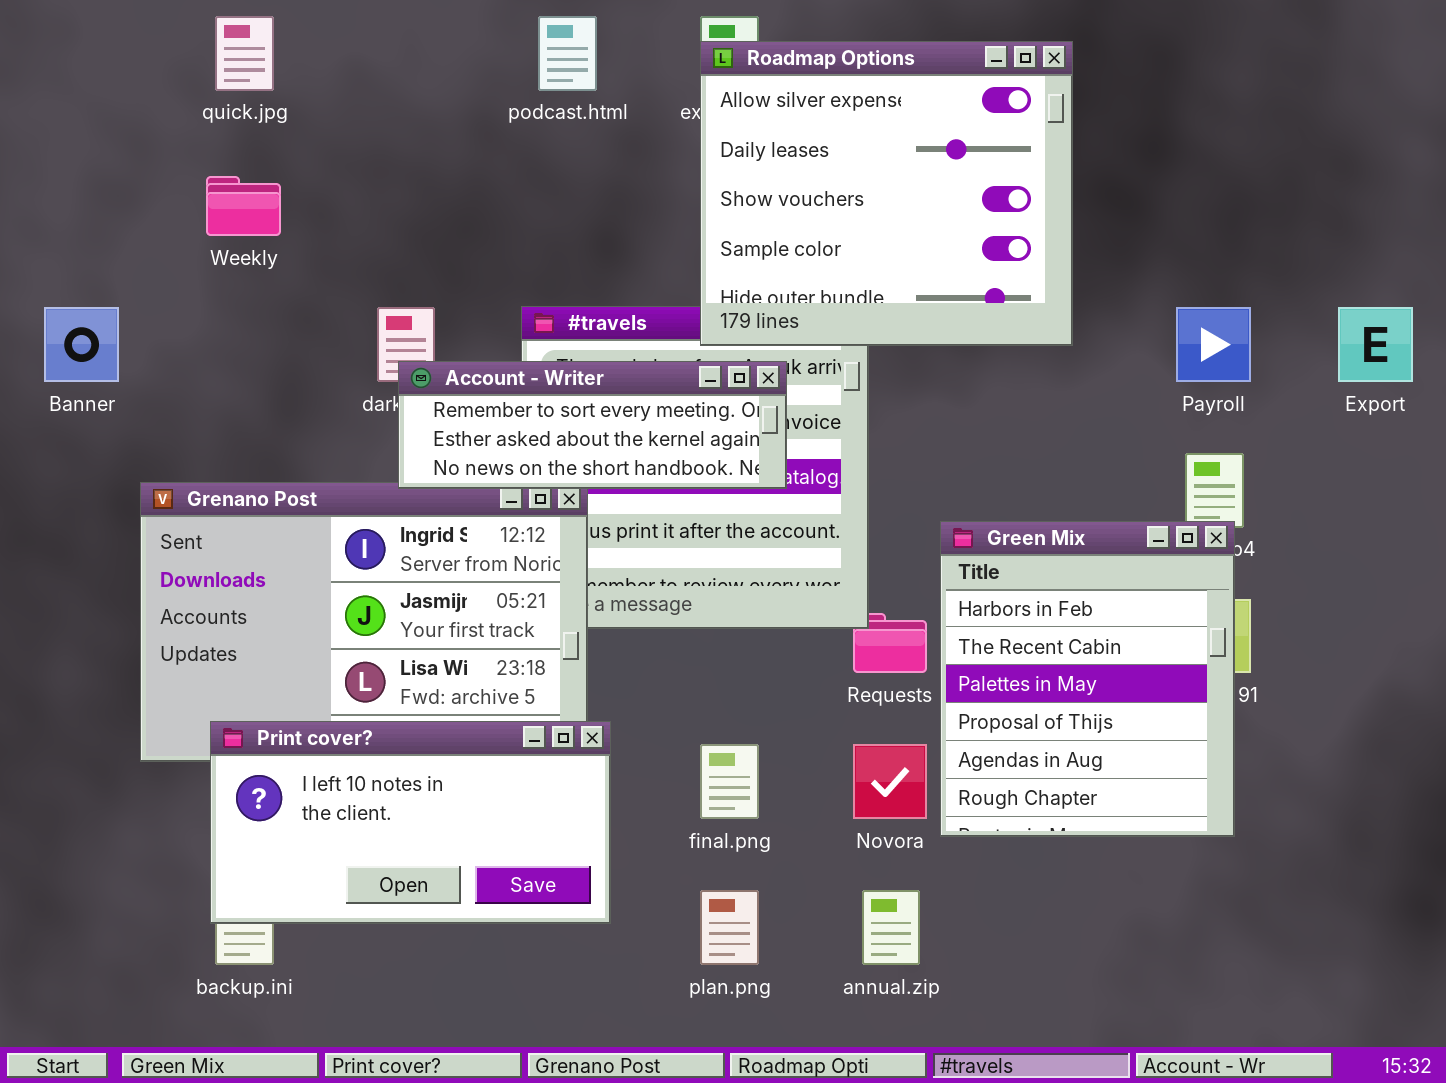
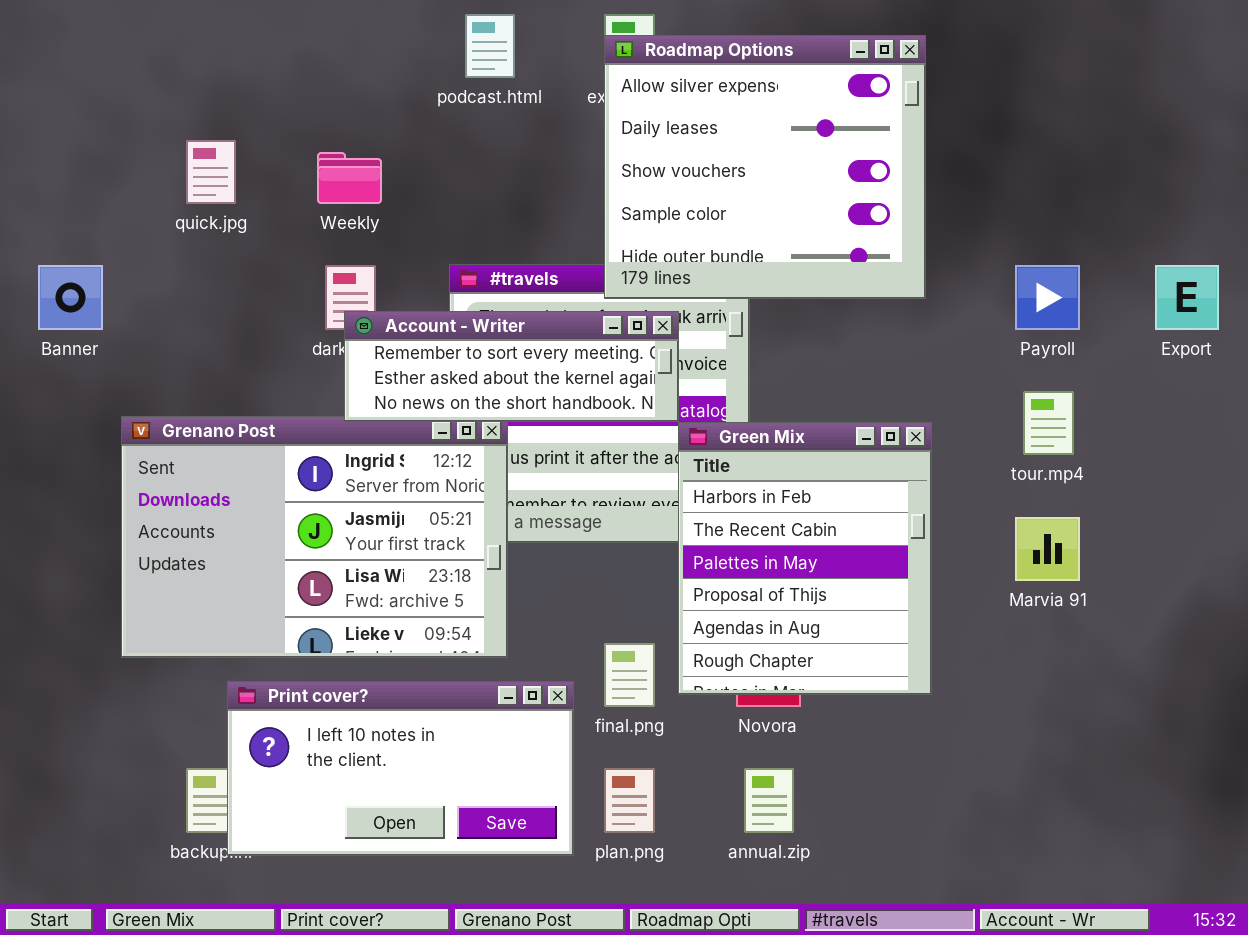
quick.jpg: [215,16,274,91] -> [186,140,236,204], moved
Weekly: [206,176,281,236] -> [317,152,382,204], moved
Green Mix: [940,521,1235,837] -> [678,422,932,695], moved
Print cover?: [210,721,611,924] -> [227,681,574,856], moved

